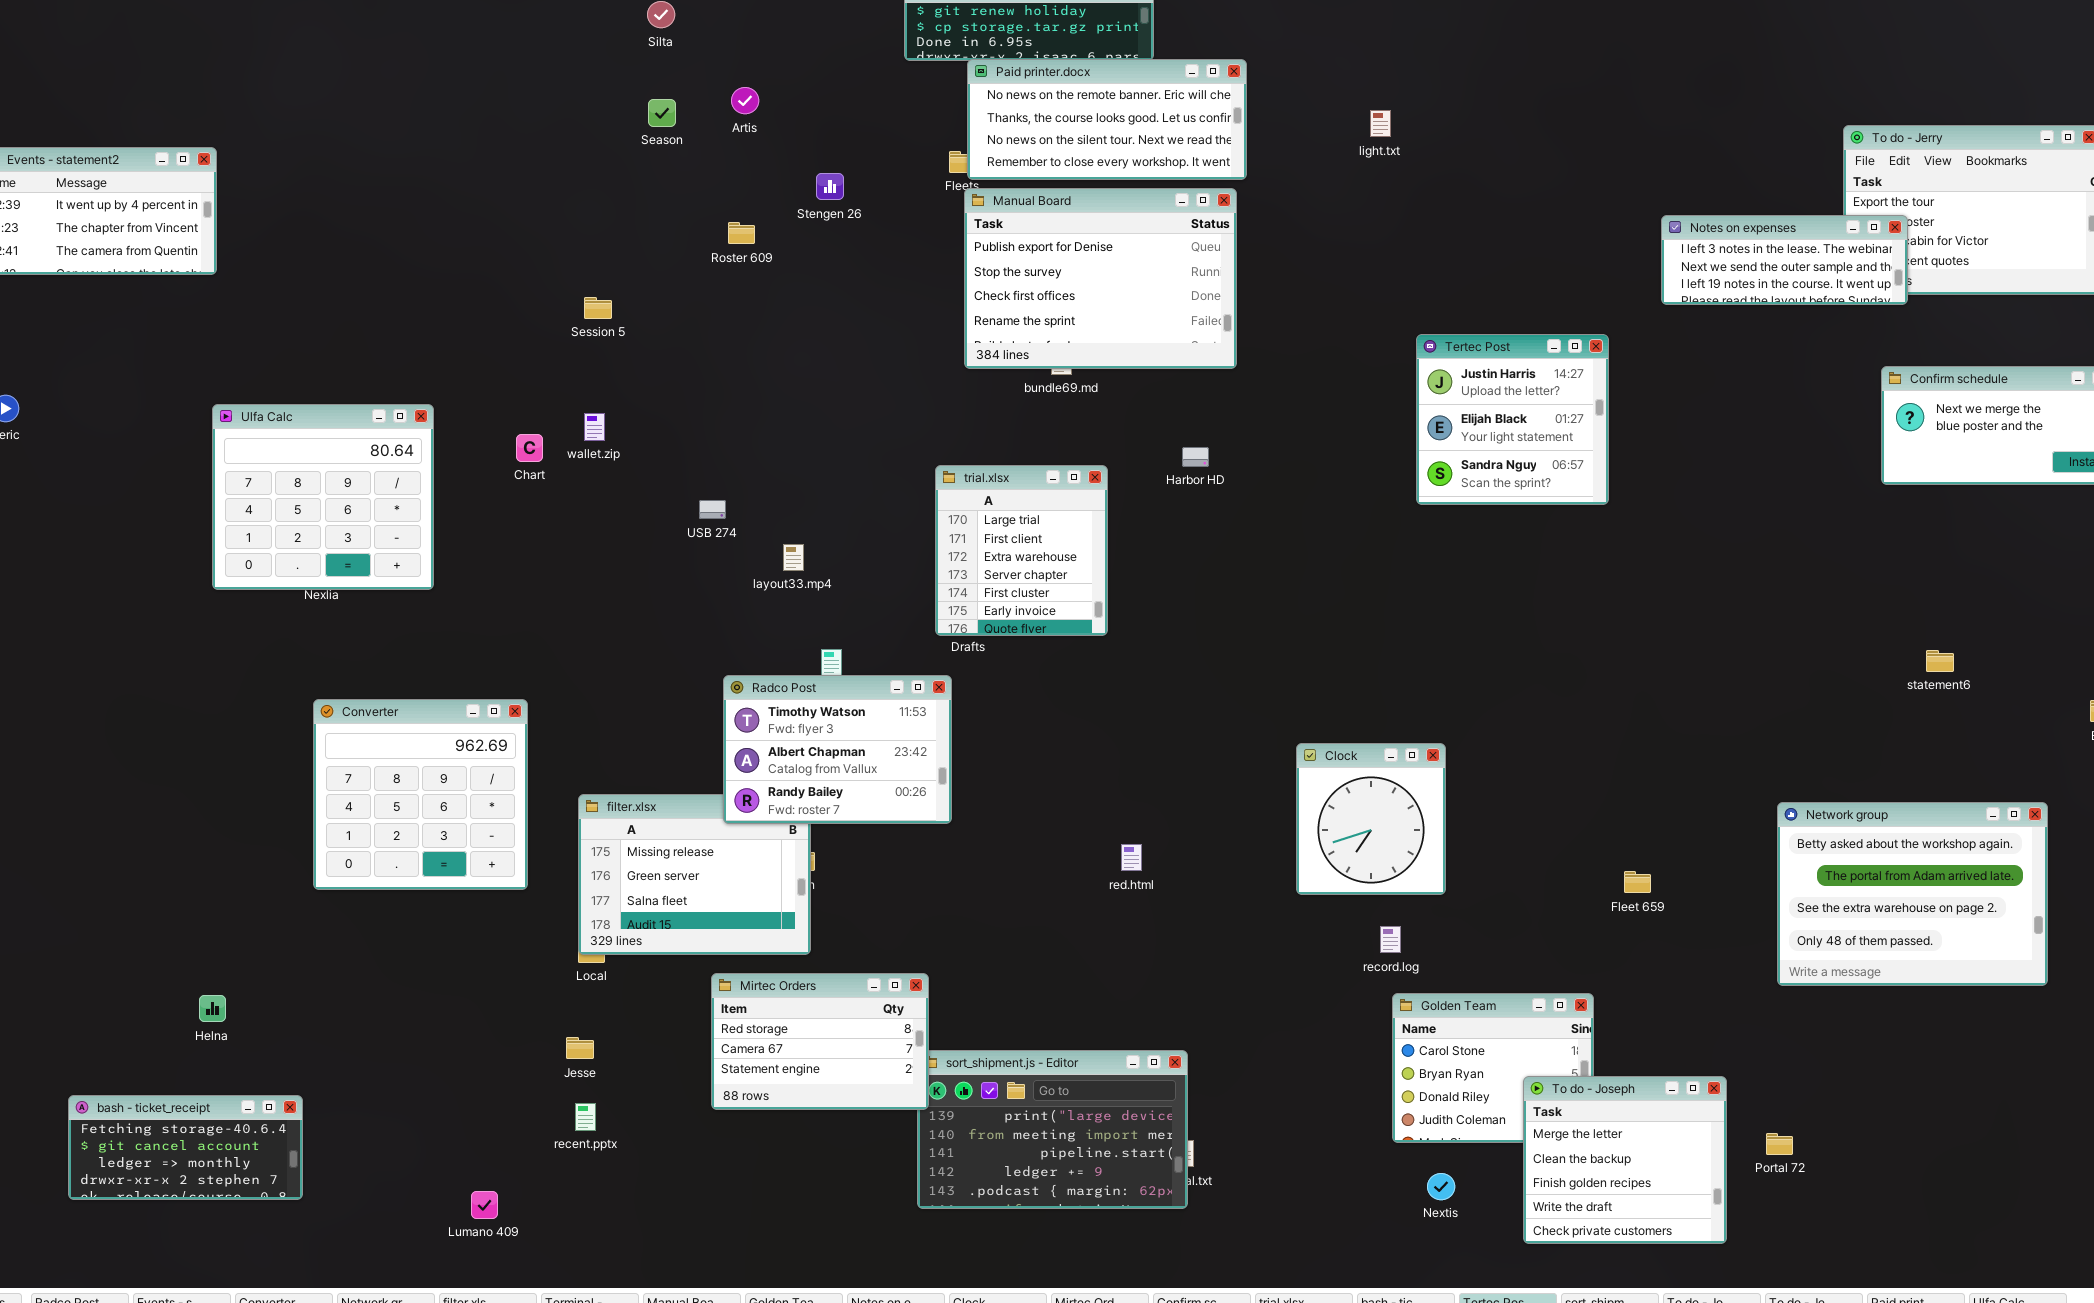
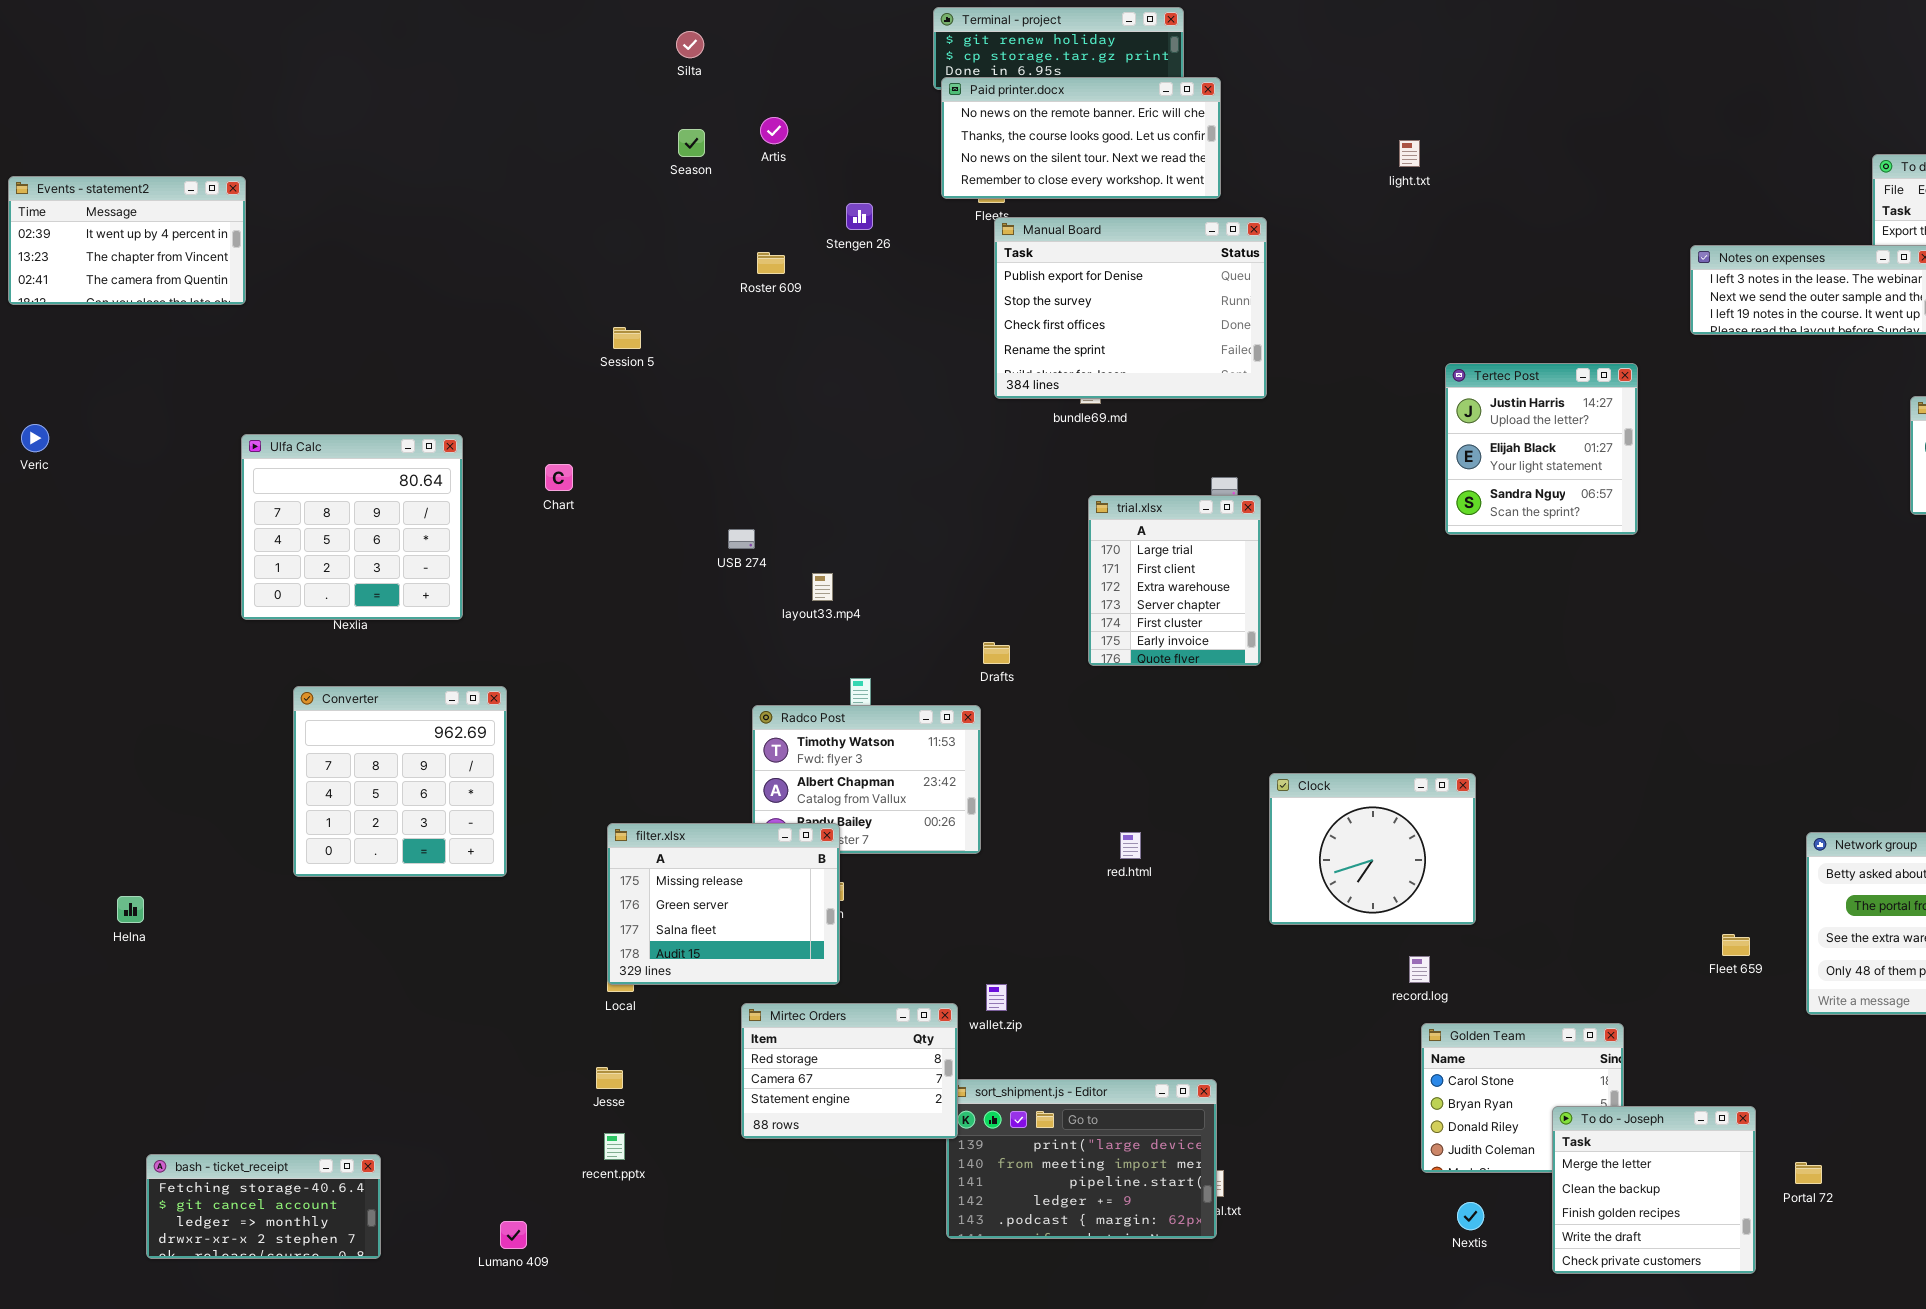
Paid printer.docx: [967,59,1247,180] -> [941,77,1221,199], moved
wallet.zip: [584,413,605,441] -> [986,984,1007,1011], moved
trial.xlsx: [935,465,1108,636] -> [1088,495,1261,666], moved
Converter: [313,699,528,890] -> [293,686,507,877], moved
Clock: [1296,743,1446,895] -> [1269,773,1476,925], resized
filter.xlsx: [578,794,811,955] -> [607,823,840,985], raised
red.html: [1121,844,1142,871] -> [1120,832,1141,859], moved
Fleet 659: [1624,871,1651,893] -> [1722,934,1750,956], moved
Helna: [199,995,226,1022] -> [117,896,144,923], moved
bash - ticket_receipt: [68,1095,303,1200] -> [146,1154,381,1259], moved

